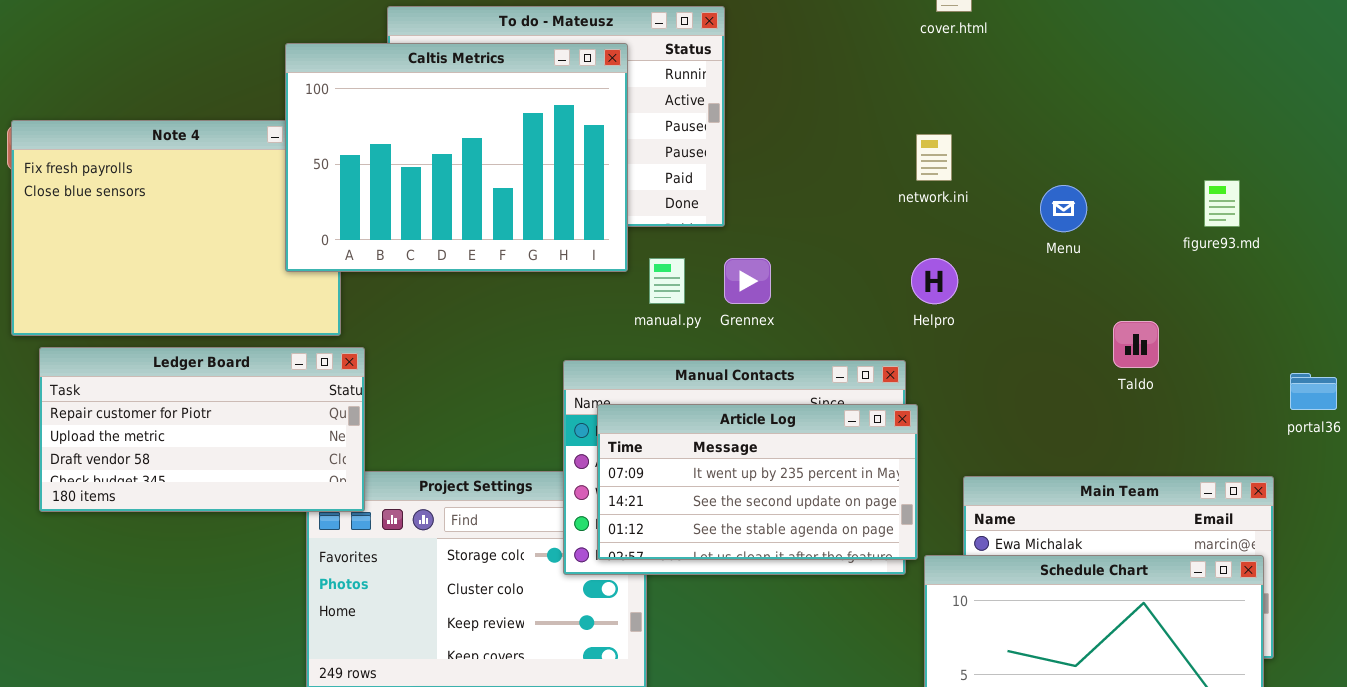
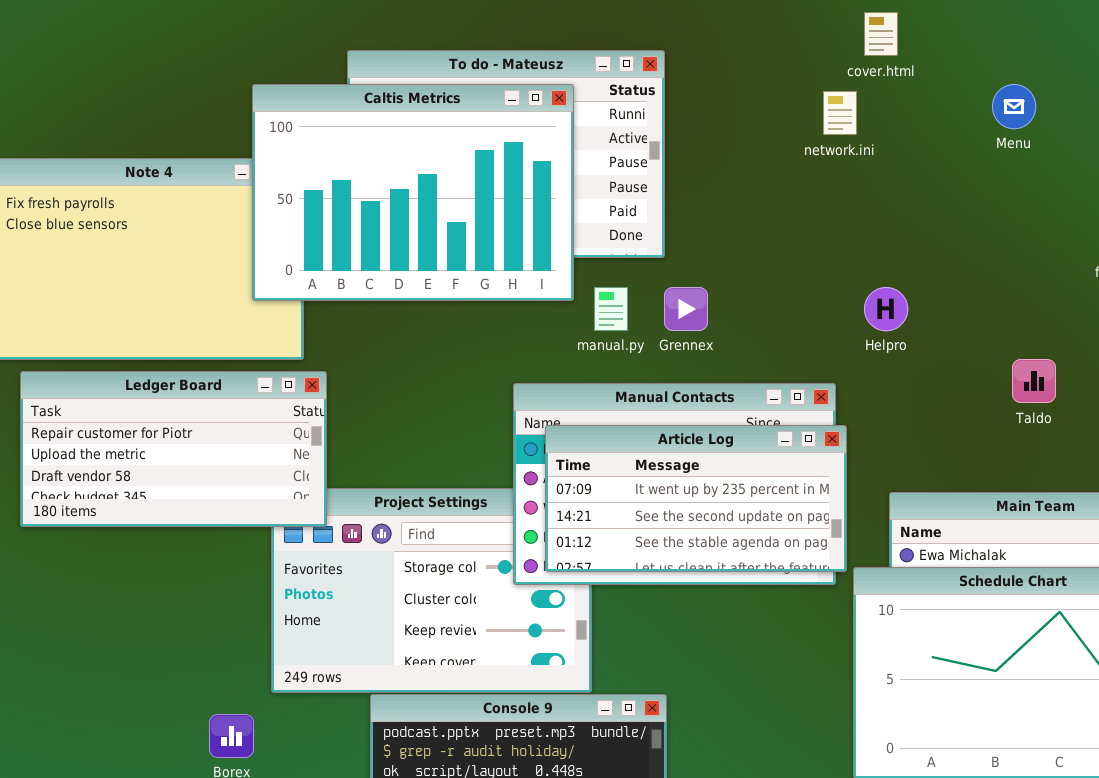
network.ini: [916,134,952,181] -> [823,91,857,135], moved
Menu: [1040,185,1087,232] -> [992,84,1036,129], moved
Helpro: [911,258,958,304] -> [864,287,908,331], moved
Taldo: [1113,321,1159,368] -> [1012,359,1056,403], moved

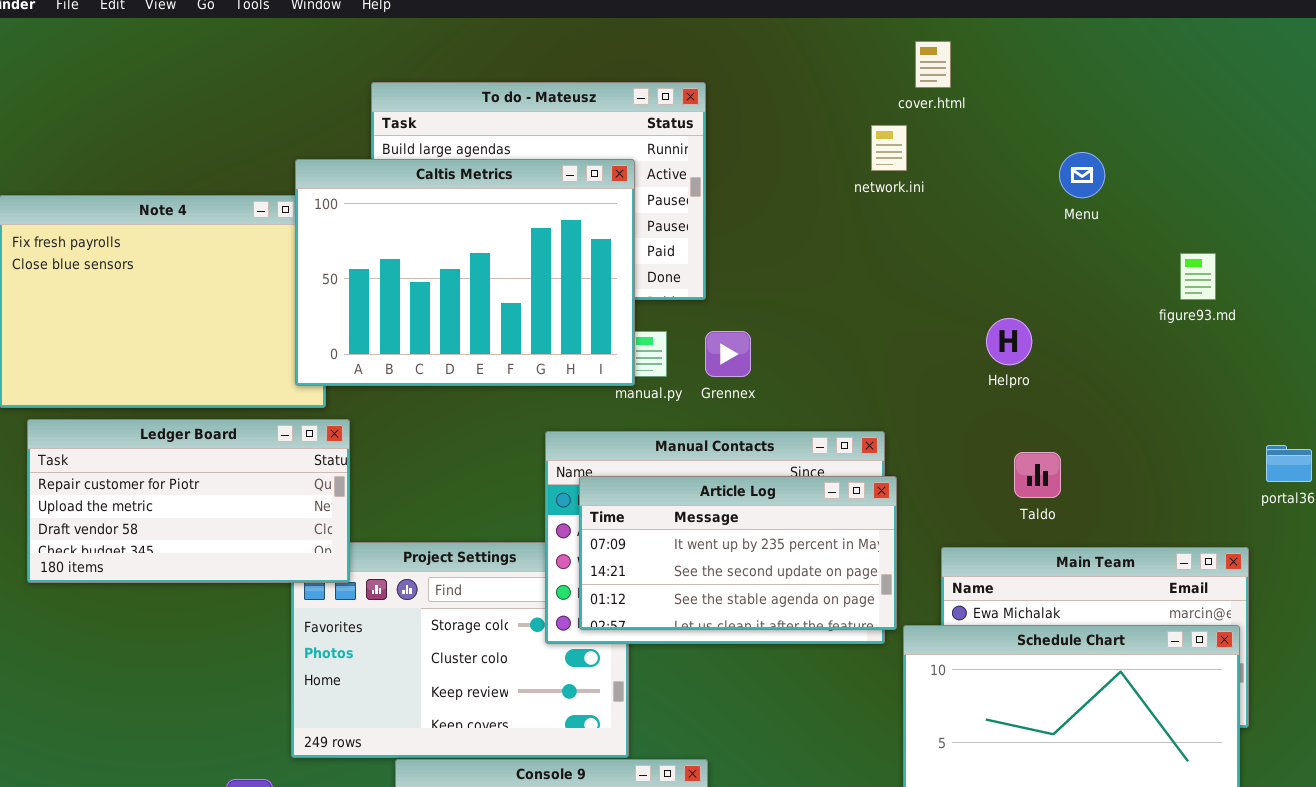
Caltis Metrics: [252,84,574,301] -> [295,159,635,386], moved
Menu: [992,84,1036,129] -> [1059,152,1105,198], moved
Helpro: [864,287,908,331] -> [986,318,1032,365], moved
Taldo: [1012,359,1056,403] -> [1014,452,1061,498], moved

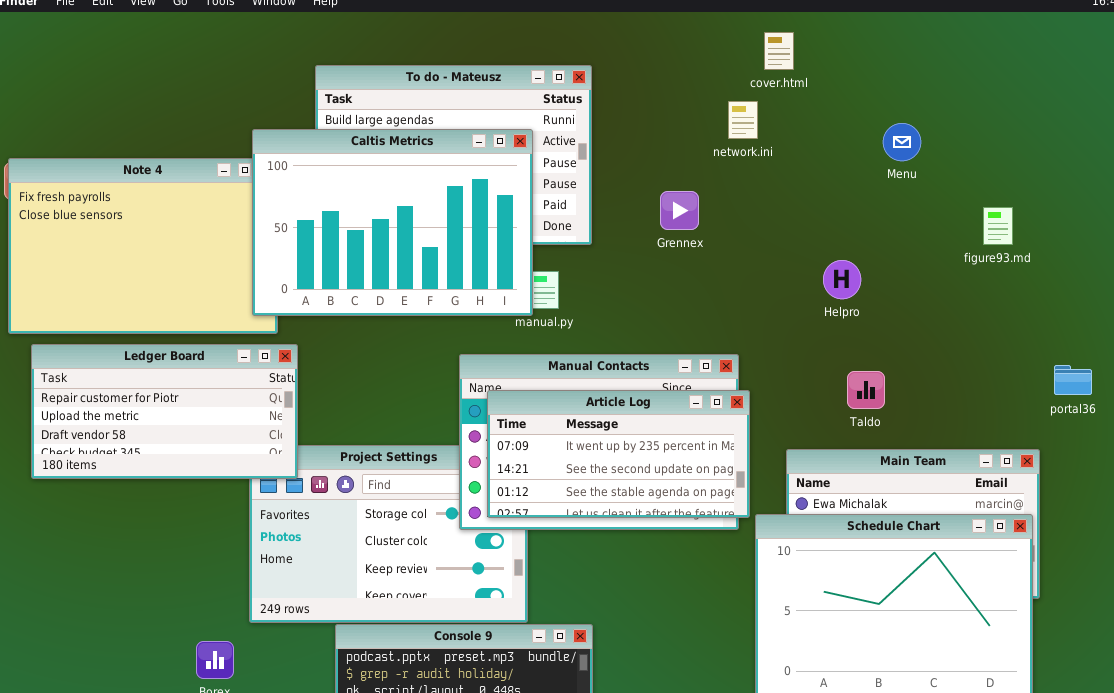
Grennex: [705,331,751,377] -> [660,191,699,230], moved

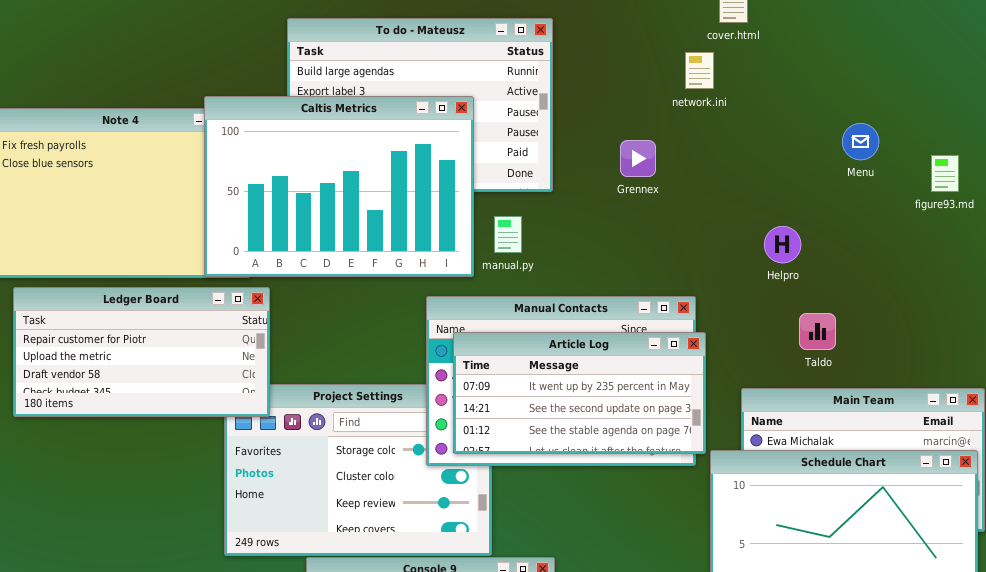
Menu: [883,123,921,161] -> [842,123,879,160], moved
Caltis Metrics: [252,129,533,316] -> [204,96,474,277], moved
Helpro: [823,260,861,299] -> [764,226,801,263], moved

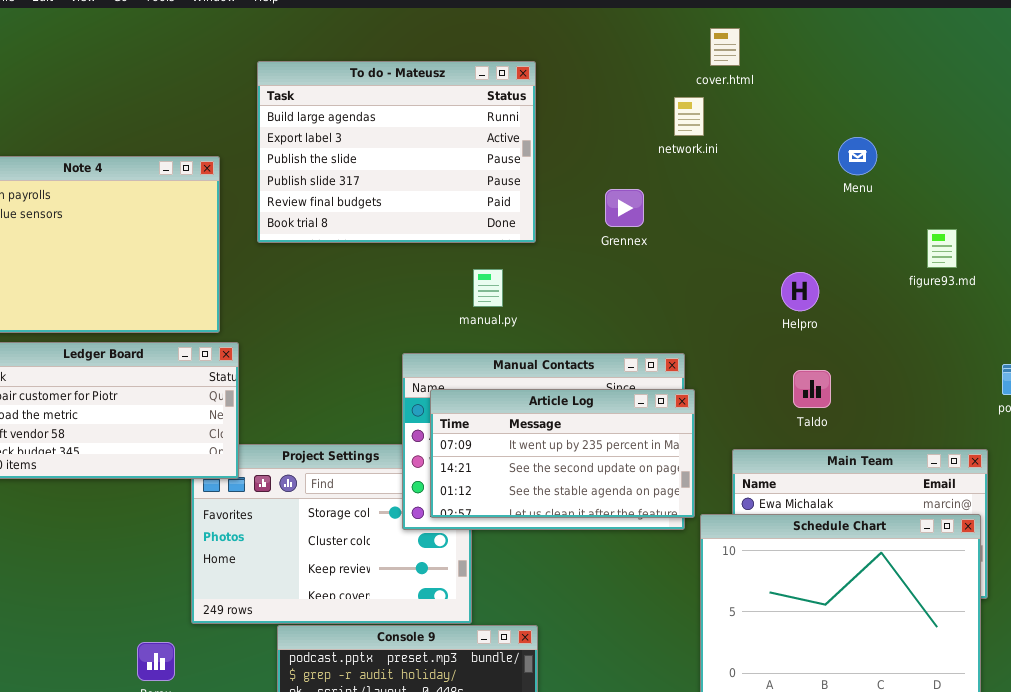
Caltis Metrics: [204,96,474,277] -> none, closed
Menu: [842,123,879,160] -> [838,137,877,175], moved
figure93.md: [931,155,959,192] -> [927,229,957,268], moved
Helpro: [764,226,801,263] -> [781,272,819,311], moved

